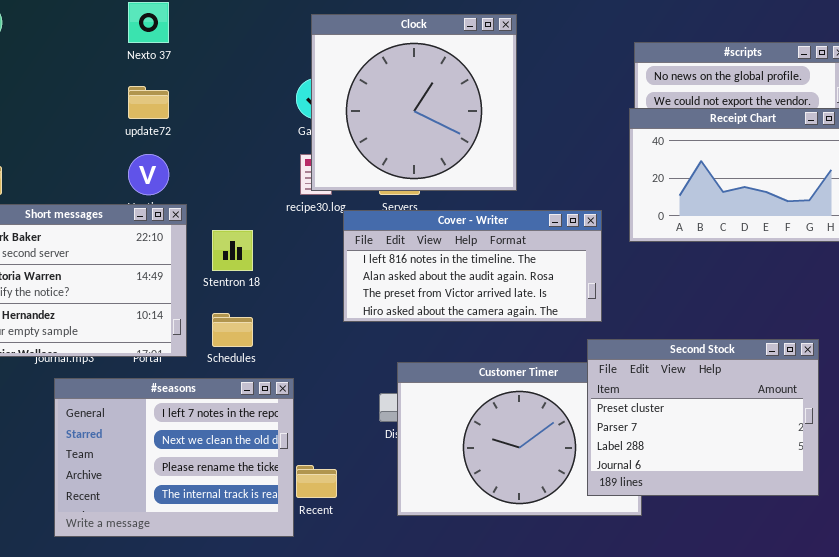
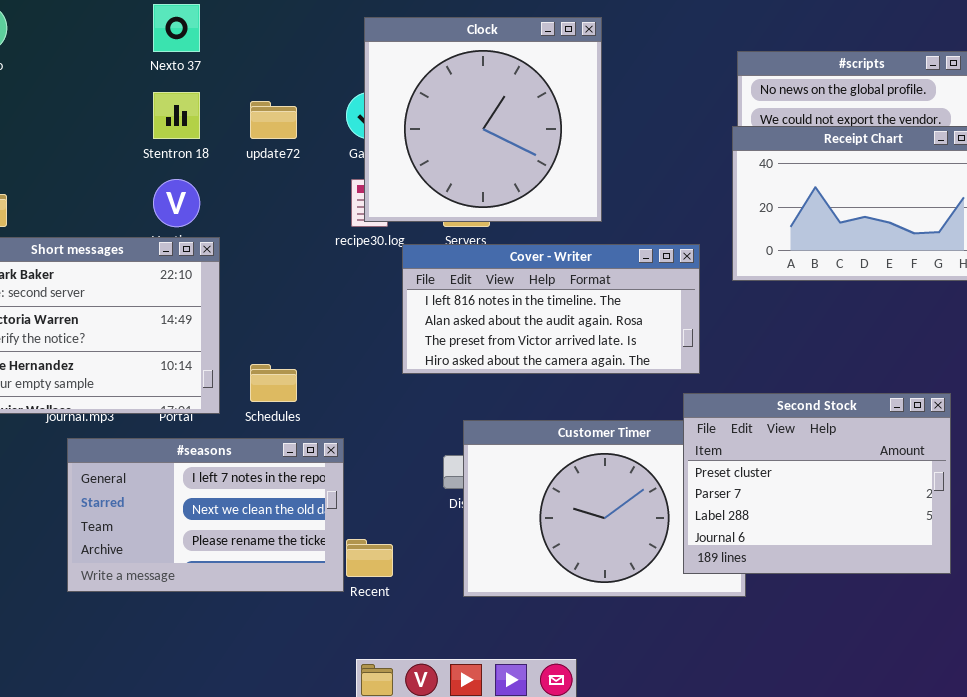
update72: [128,86,169,119] -> [250,101,297,139], moved
Stentron 18: [212,230,253,271] -> [153,92,200,139], moved
#seasons: [54,378,294,537] -> [67,438,344,592], resized

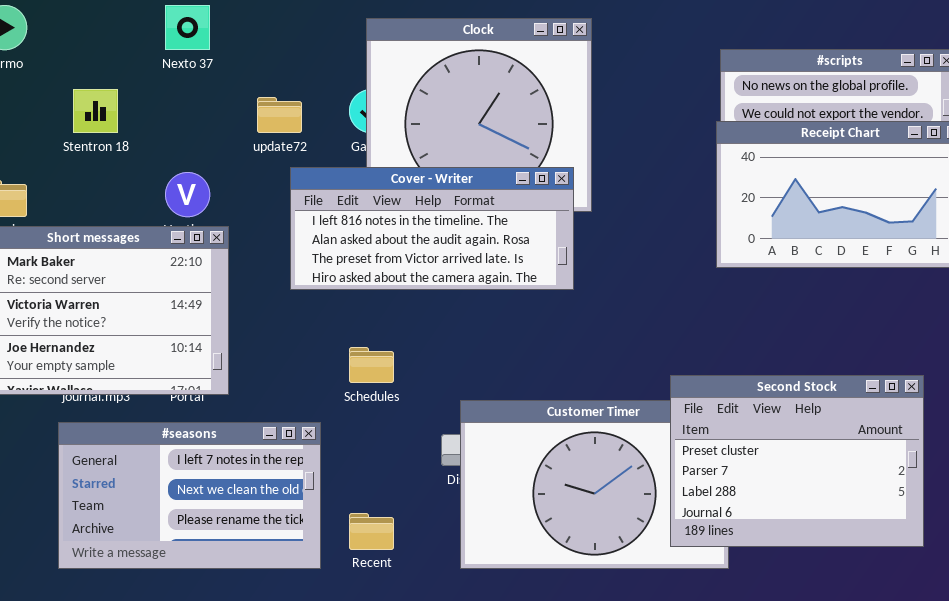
Stentron 18: [153,92,200,139] -> [73,89,118,133], moved
Cover - Writer: [402,244,700,374] -> [290,167,574,290], moved
Schedules: [250,364,297,402] -> [349,347,394,383], moved
#seasons: [67,438,344,592] -> [58,422,321,569], moved

